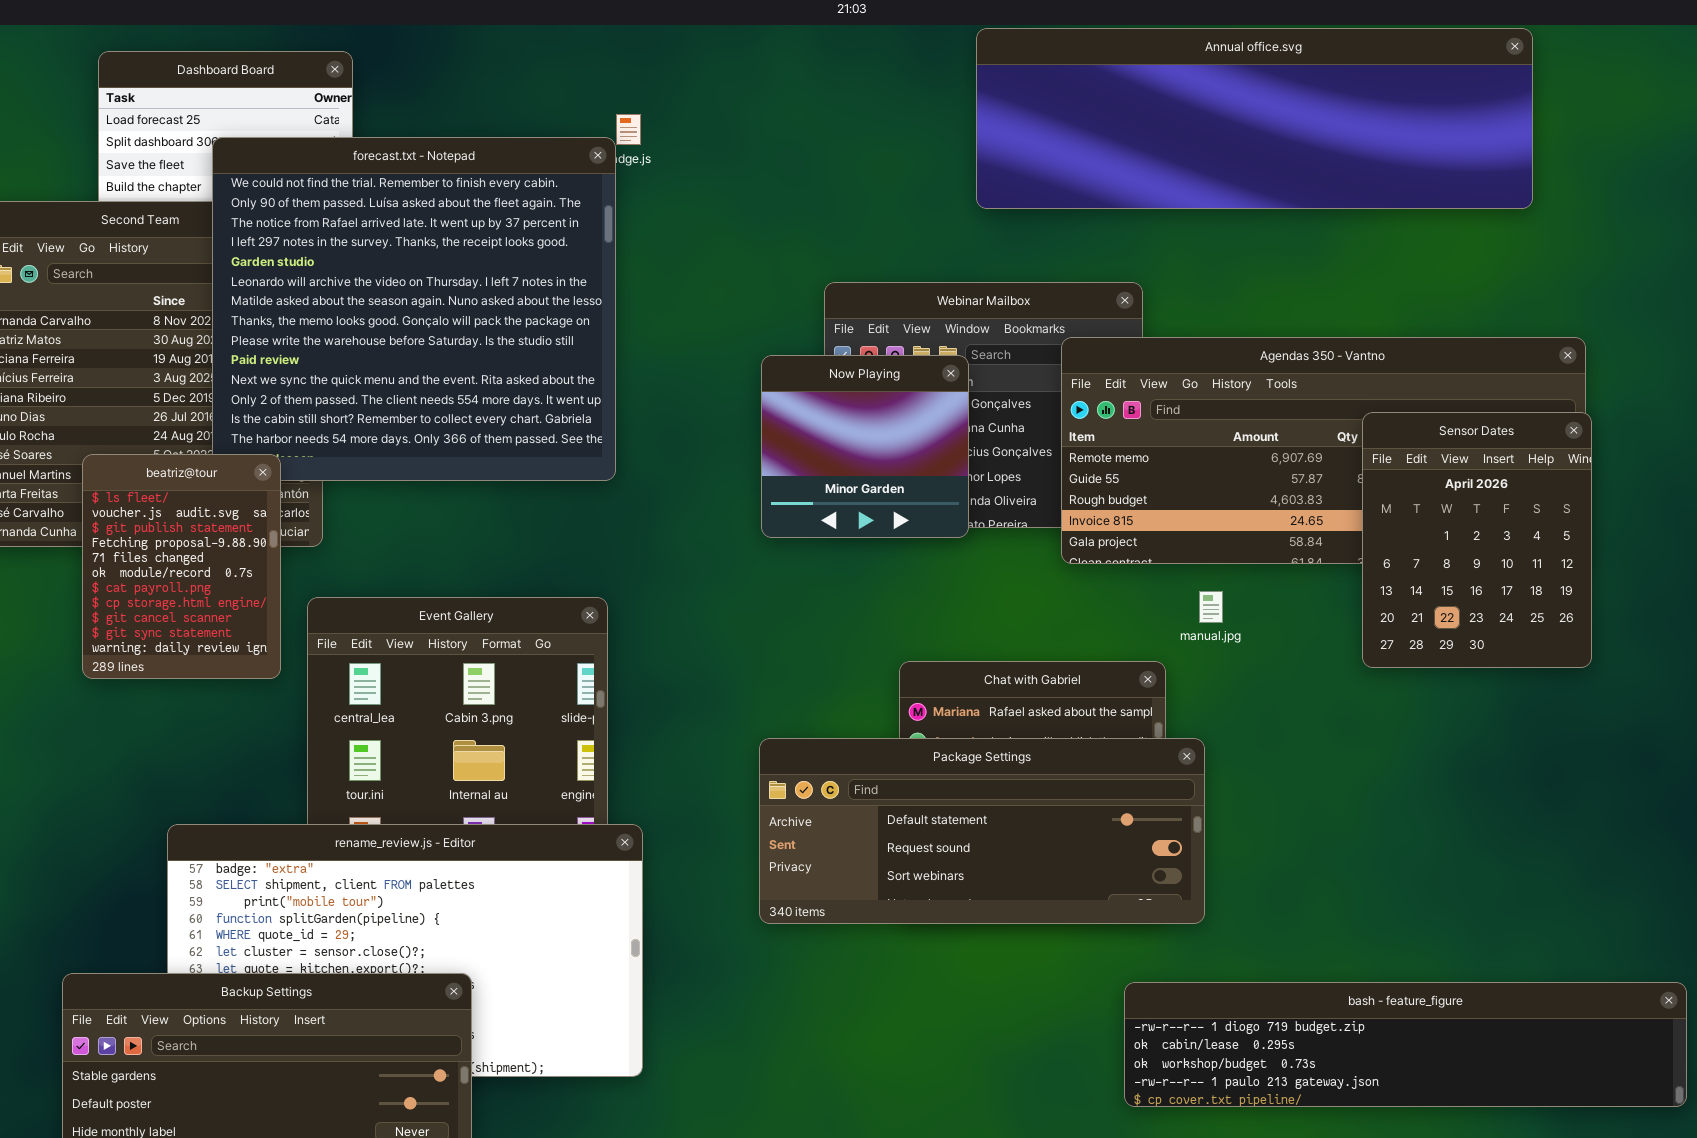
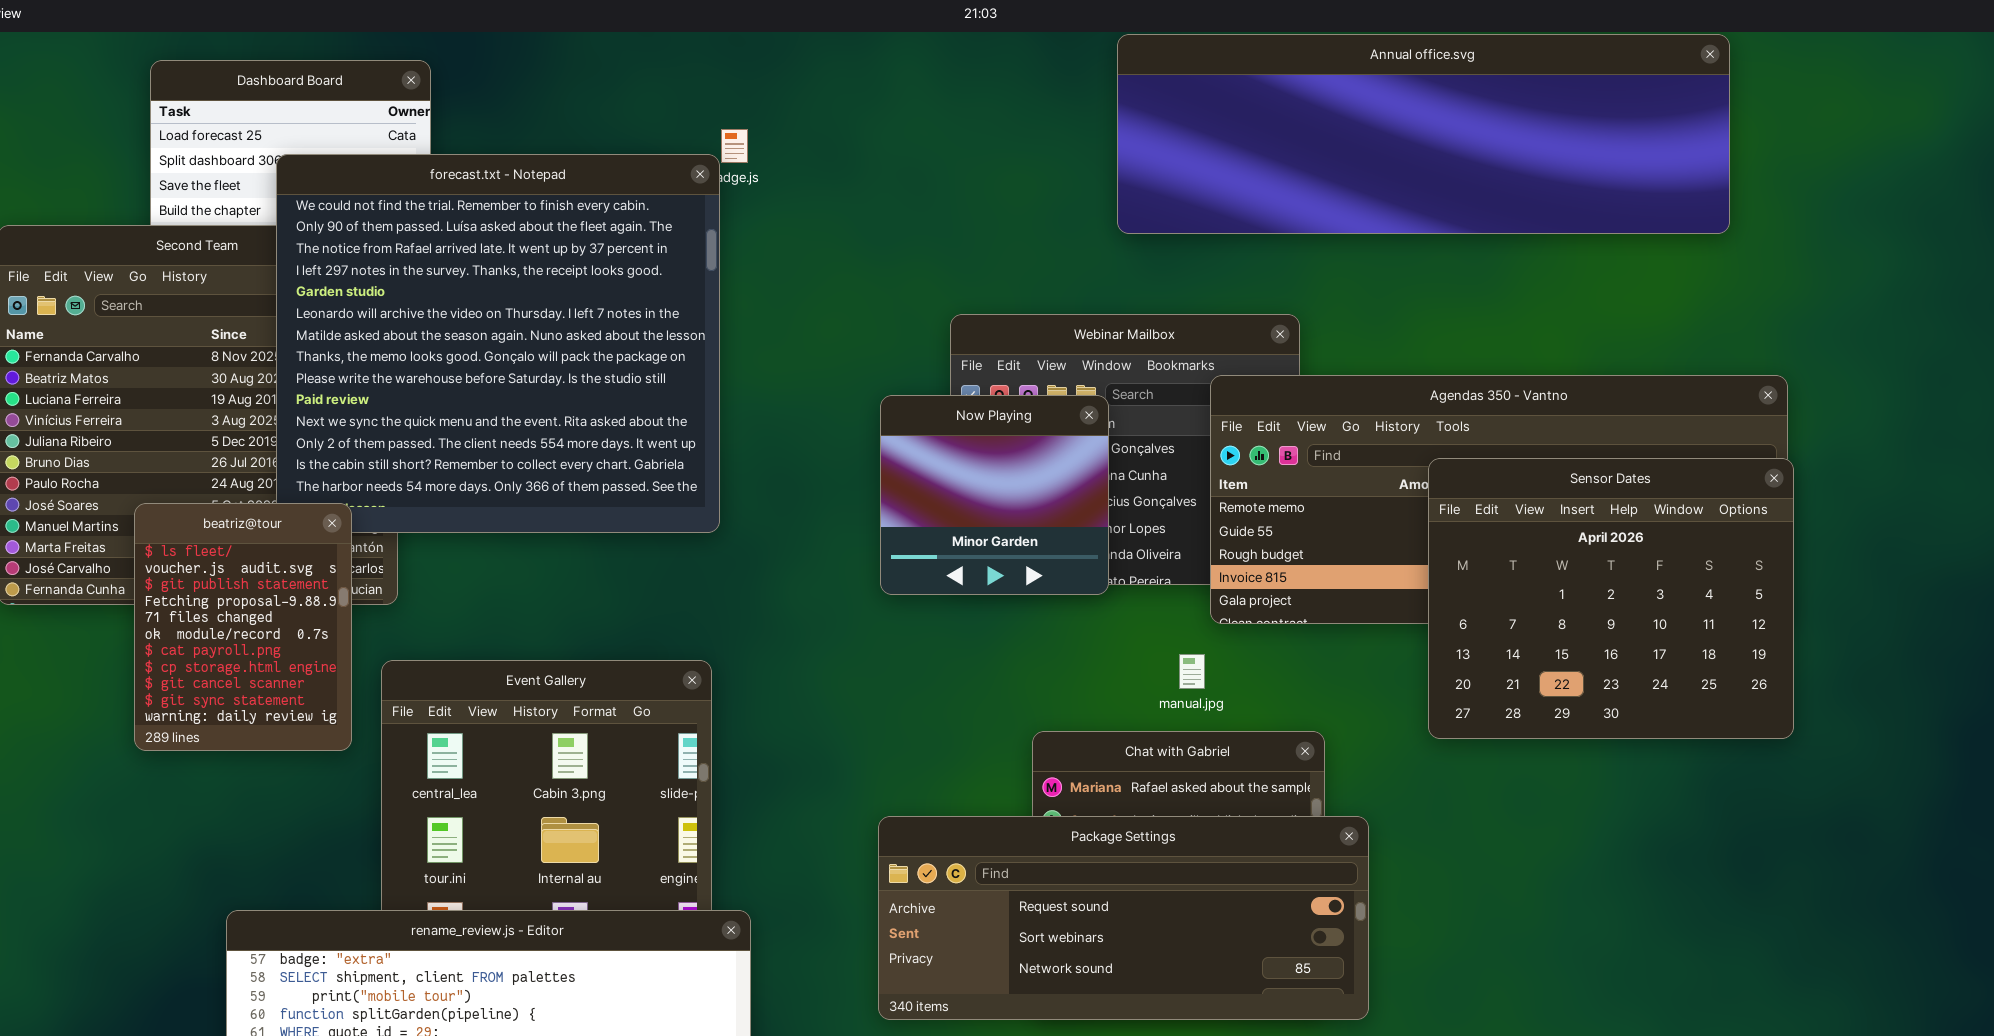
Sensor Dates: [1362,412,1592,668] -> [1428,458,1794,739], resized
manual.jpg: [1199,591,1223,623] -> [1179,654,1205,689], moved
Package Settings: [759,738,1205,924] -> [878,816,1369,1020], scrolled down 1 row

